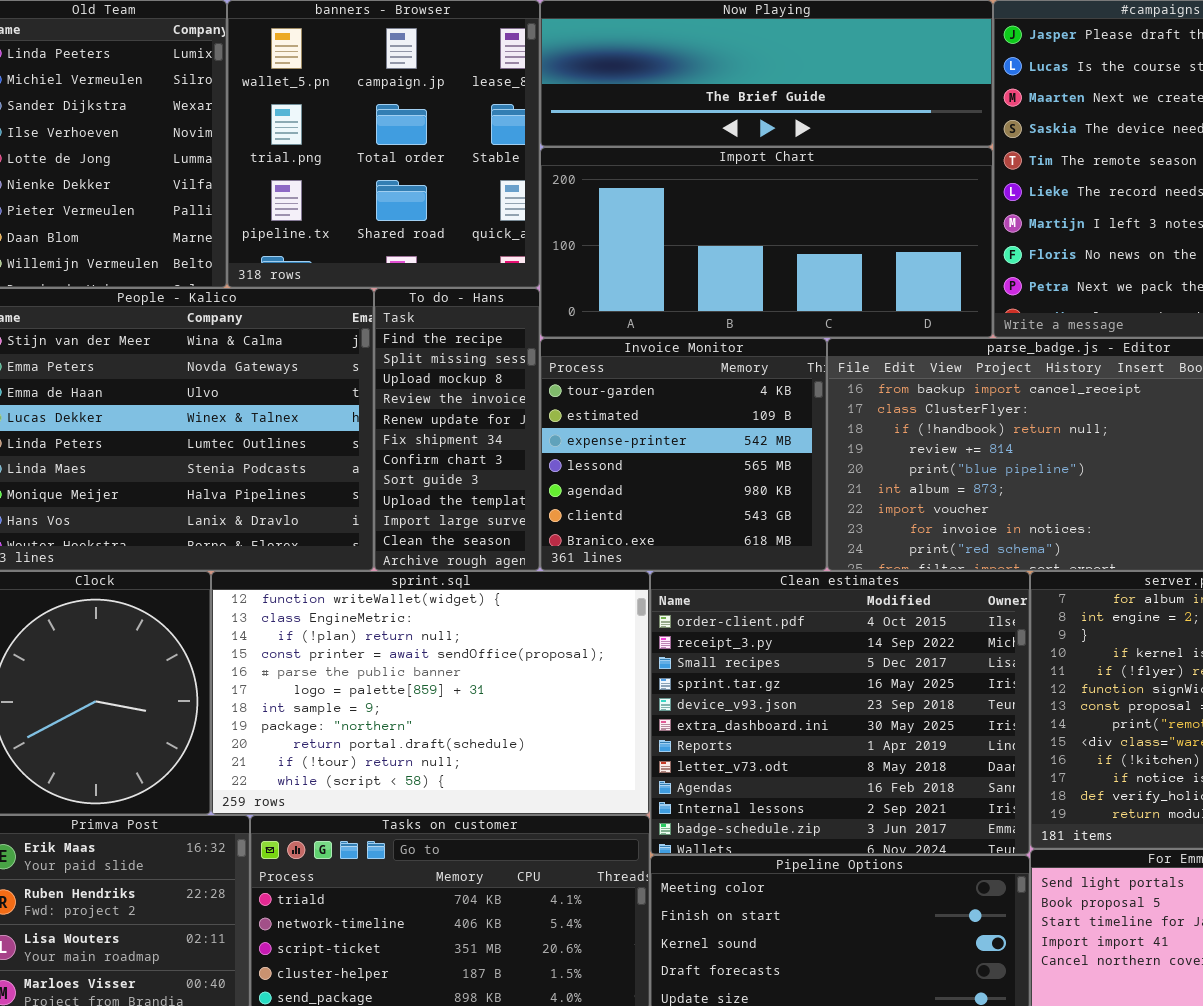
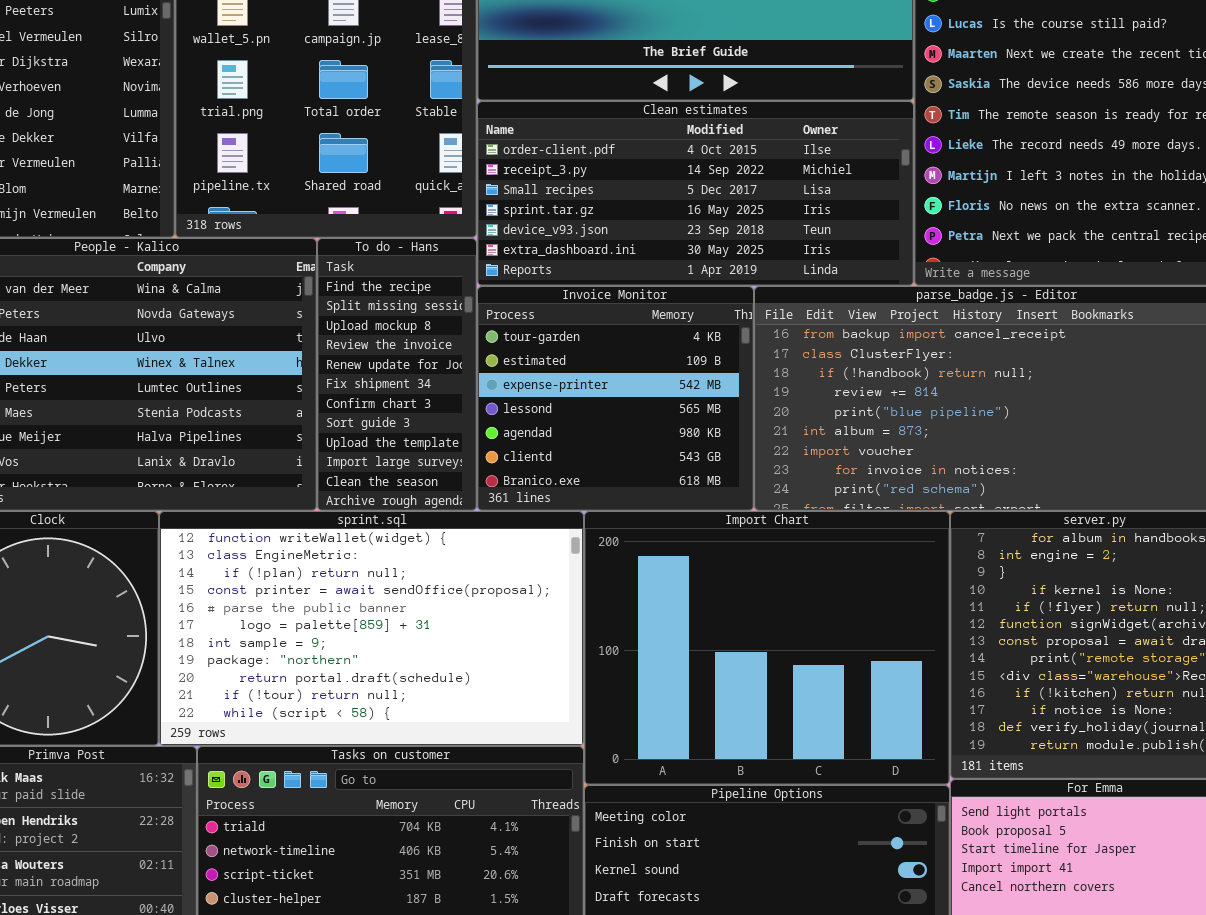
Import Chart: [540,147,993,338] -> [584,511,950,785], moved, resized
Clean estimates: [650,571,1030,855] -> [477,101,914,286], moved, resized

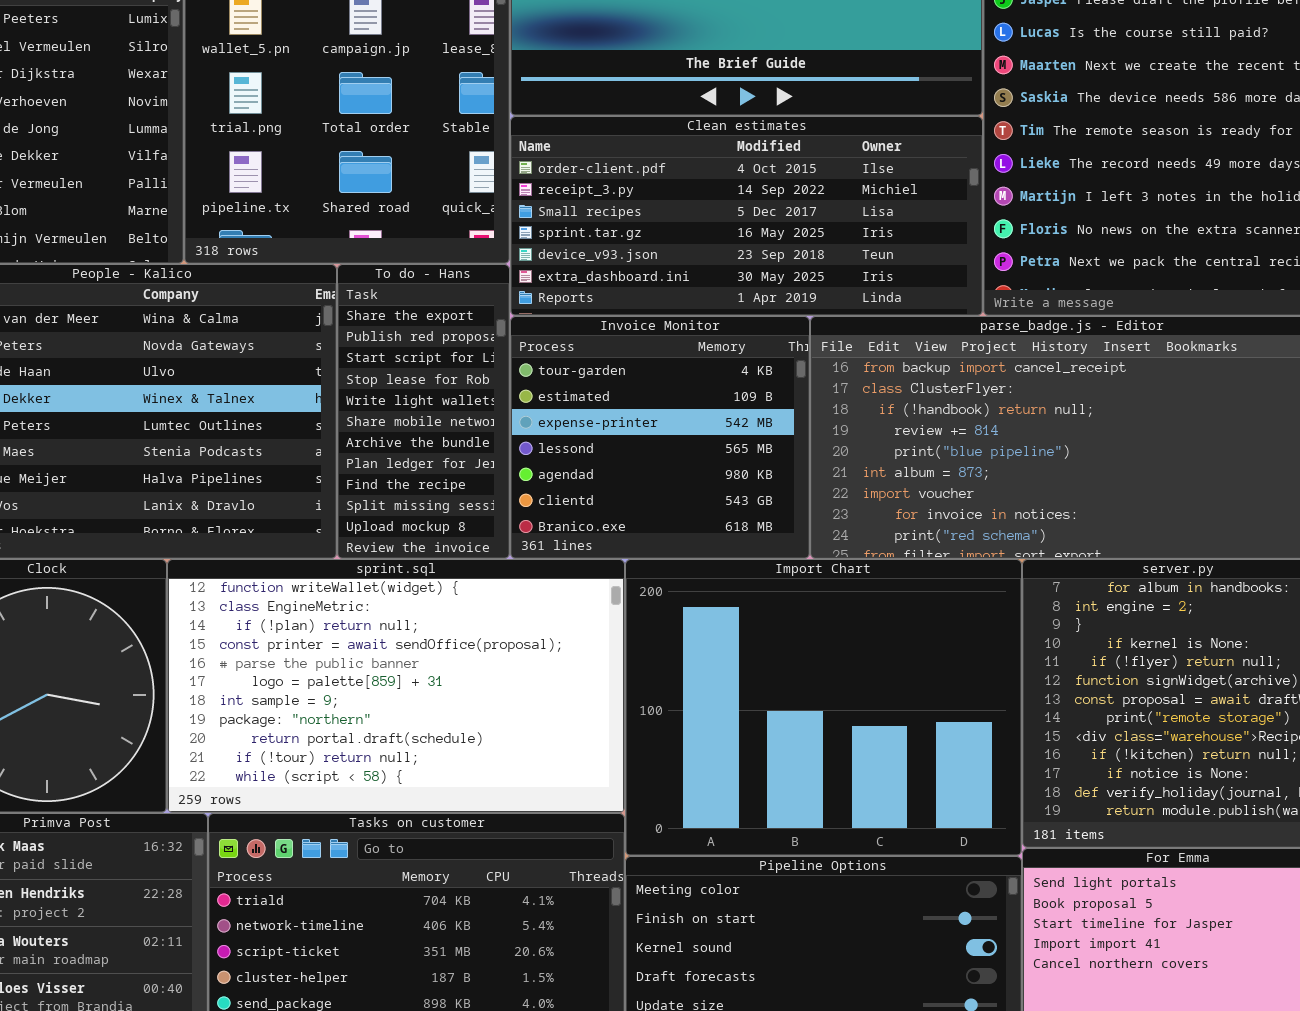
To do - Hans: [317,238,477,511] -> [337,264,510,559], scrolled up 8 rows

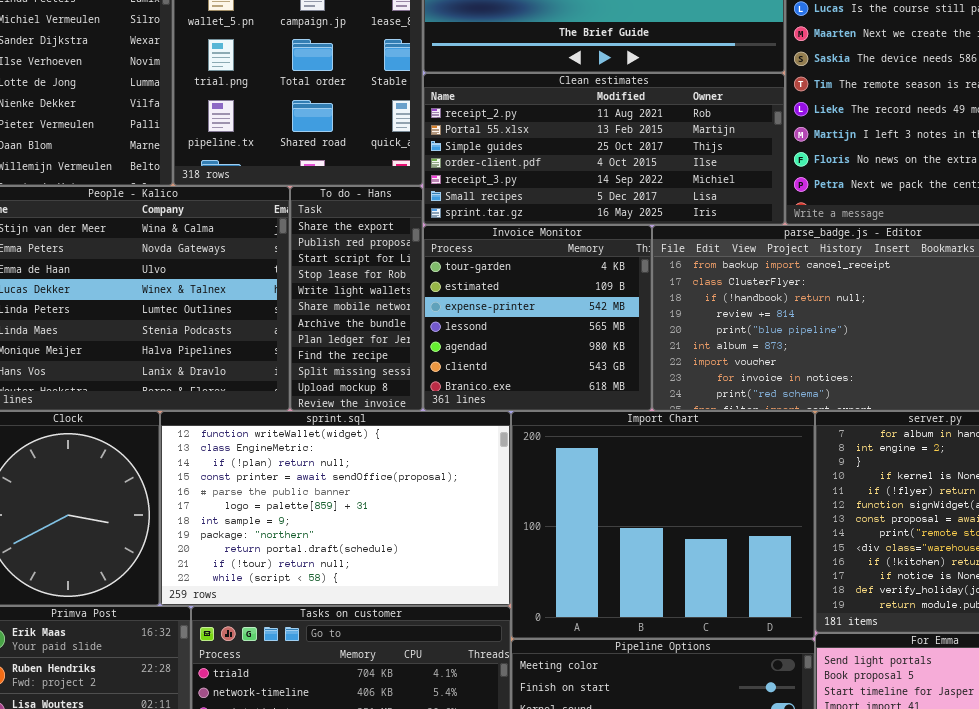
Clean estimates: [510,116,983,316] -> [423,73,785,225], scrolled up 3 rows

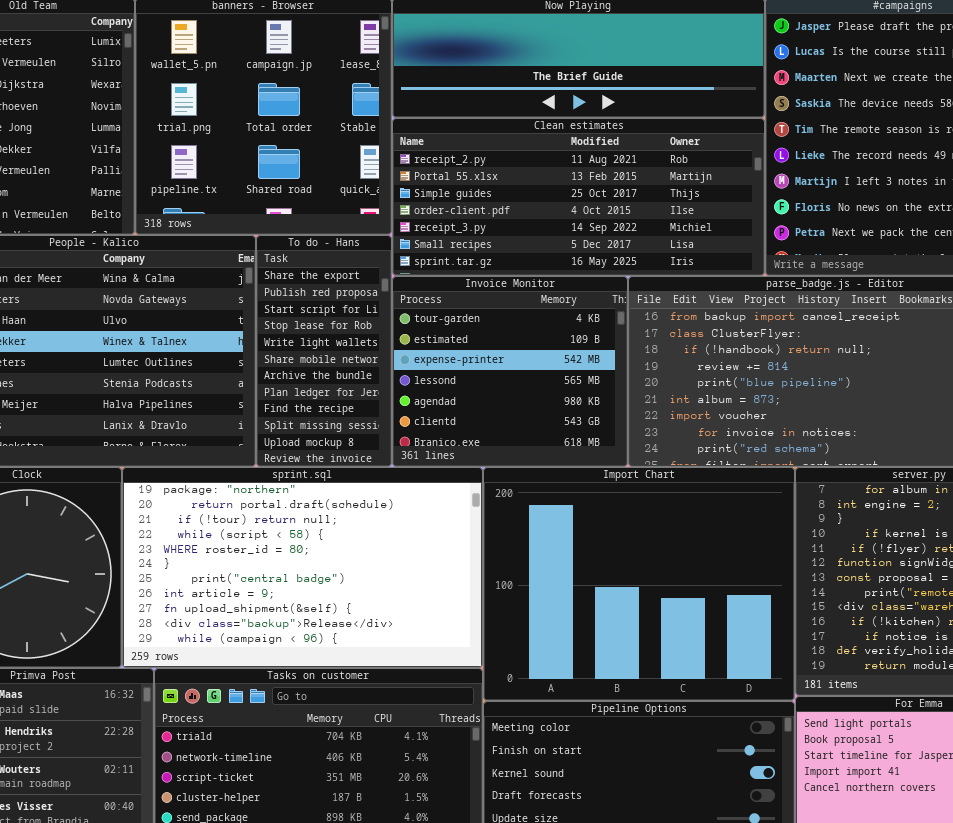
sprint.sql: [160,411,511,606] -> [122,467,483,668], scrolled down 7 rows

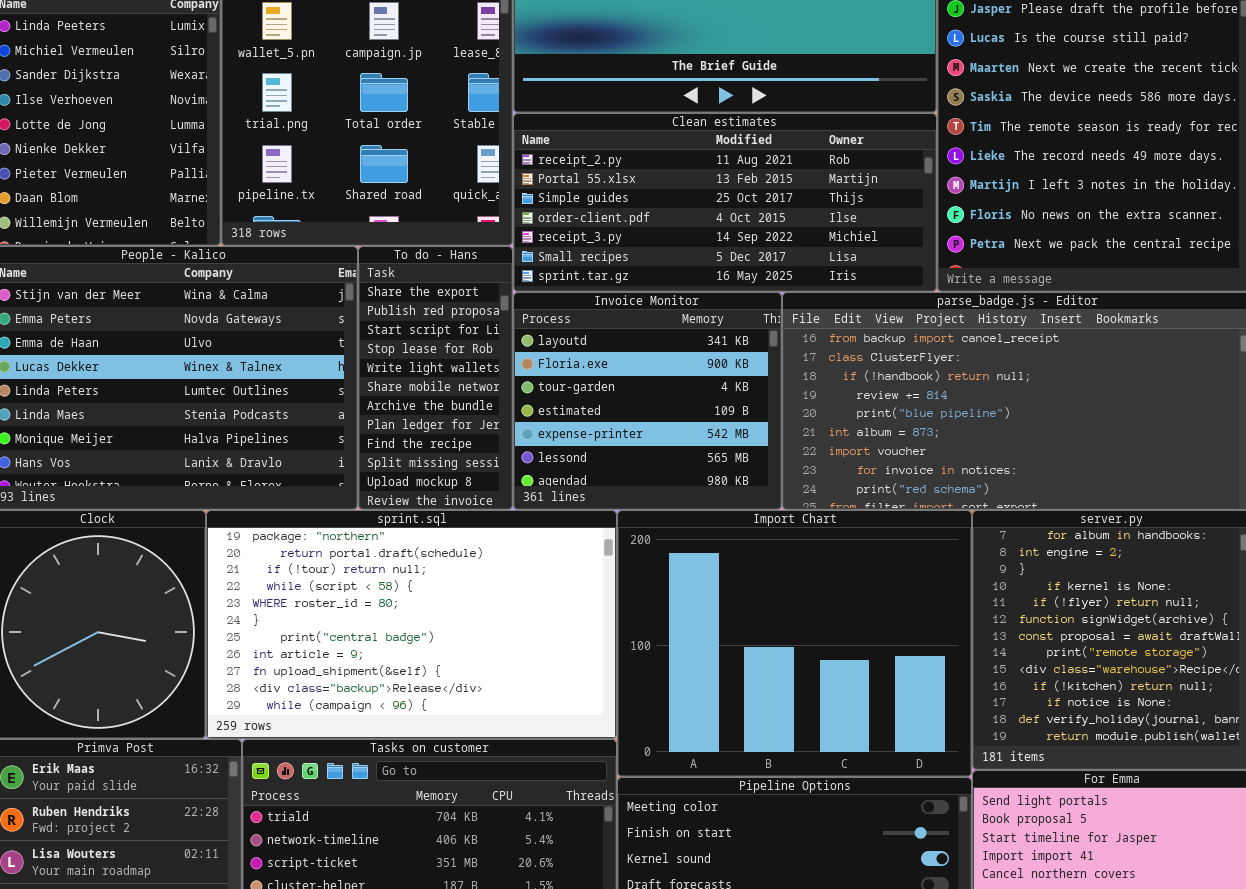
Invoice Monitor: [392,276,628,467] -> [513,292,782,510], scrolled up 2 rows

